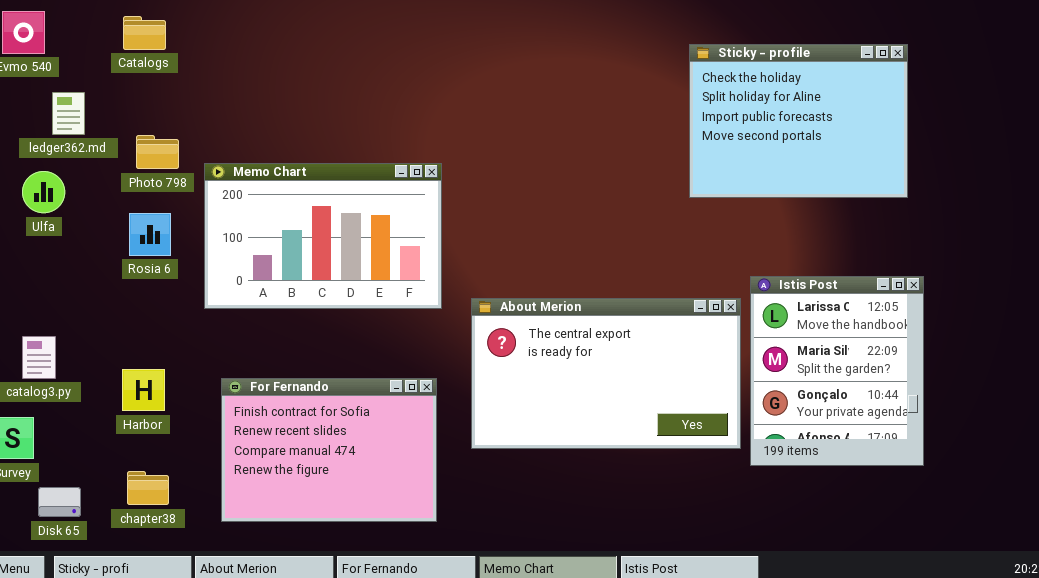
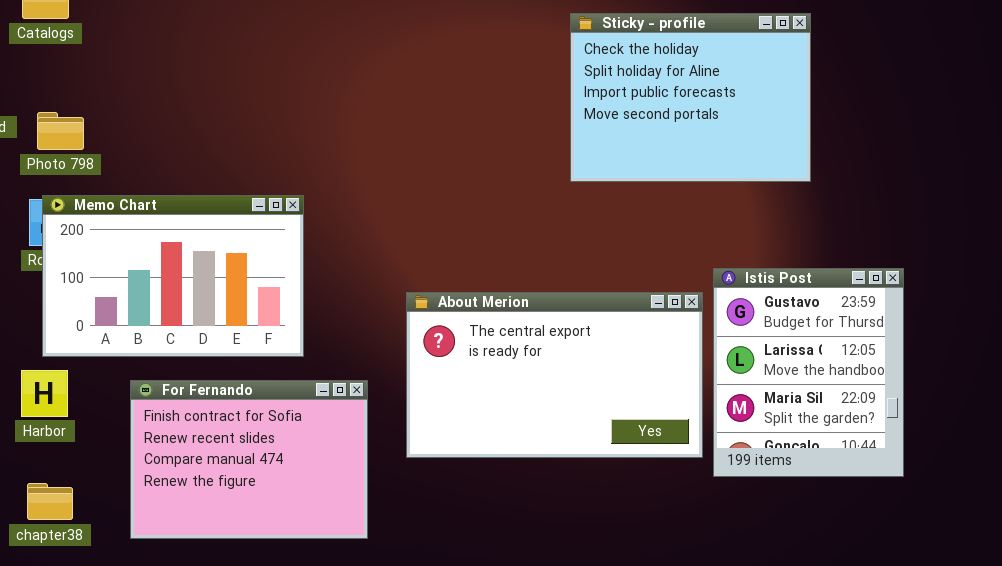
Sticky - profile: [689,44,908,198] -> [570,13,811,182], moved
Memo Chart: [204,163,442,309] -> [42,195,304,357], moved
Istis Post: [750,276,924,466] -> [713,268,904,477], scrolled up 1 row

